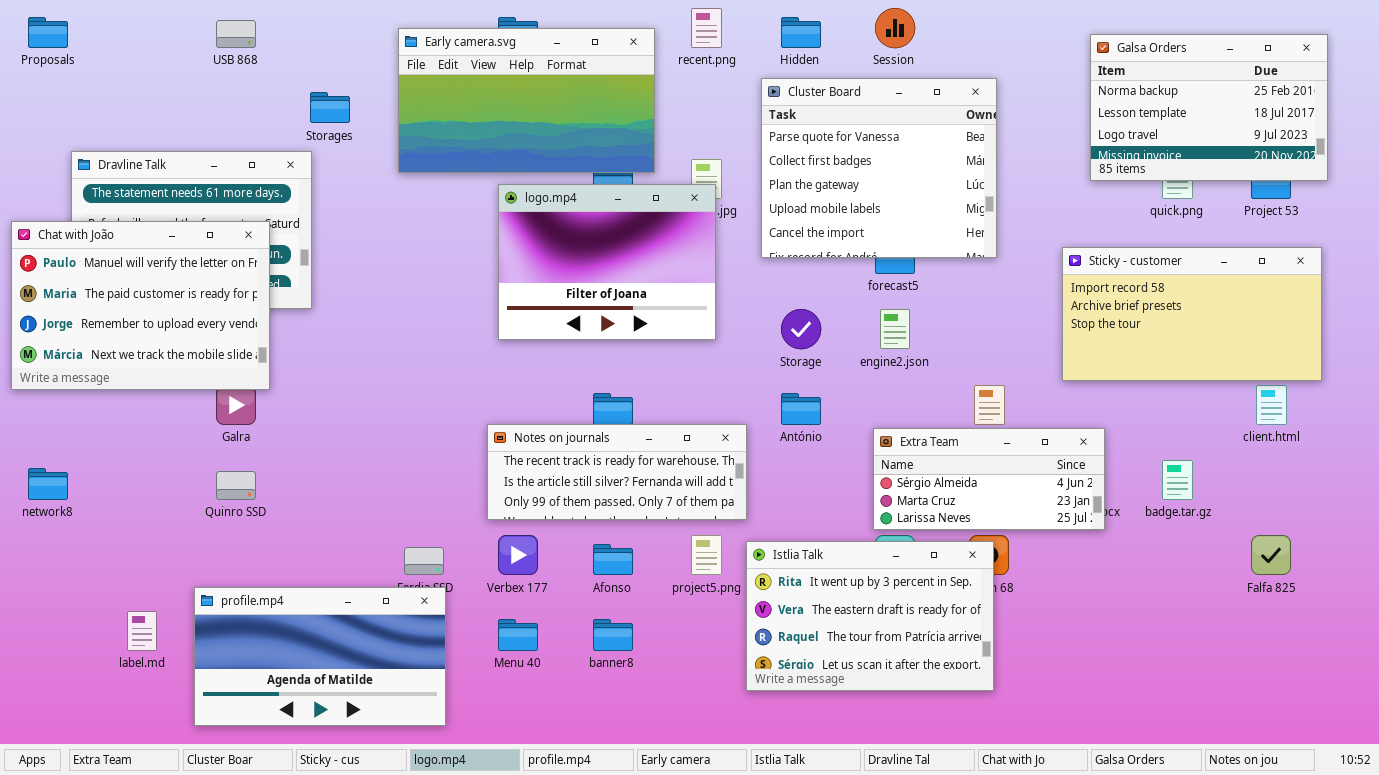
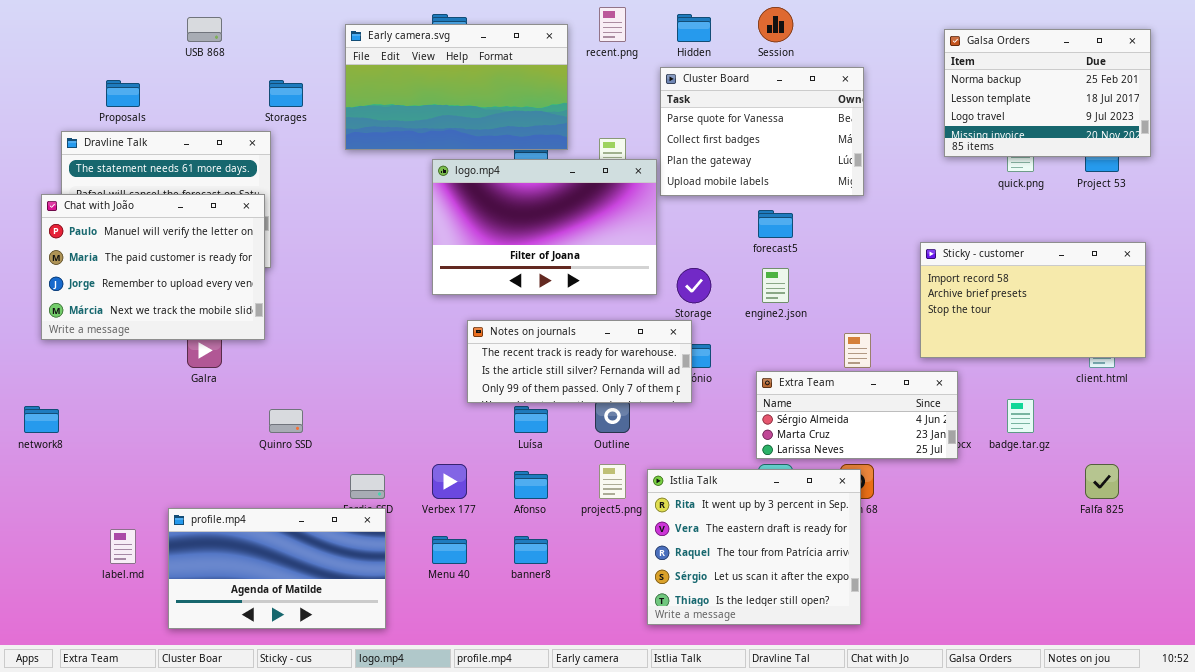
Proposals: [28,17,68,48] -> [106,80,140,107], moved
Cluster Board: [761,78,997,258] -> [660,67,864,196], resized
logo.mp4: [498,184,716,340] -> [432,159,657,295], resized
Chat with João: [11,221,270,390] -> [41,194,265,340], moved
Sticky - customer: [1062,247,1322,381] -> [920,242,1146,358], moved
Notes on journals: [487,424,747,520] -> [467,320,692,403], moved
Quinro SSD: [216,471,256,500] -> [269,409,303,433], moved
Istlia Talk: [746,541,994,691] -> [647,469,861,625], resized

